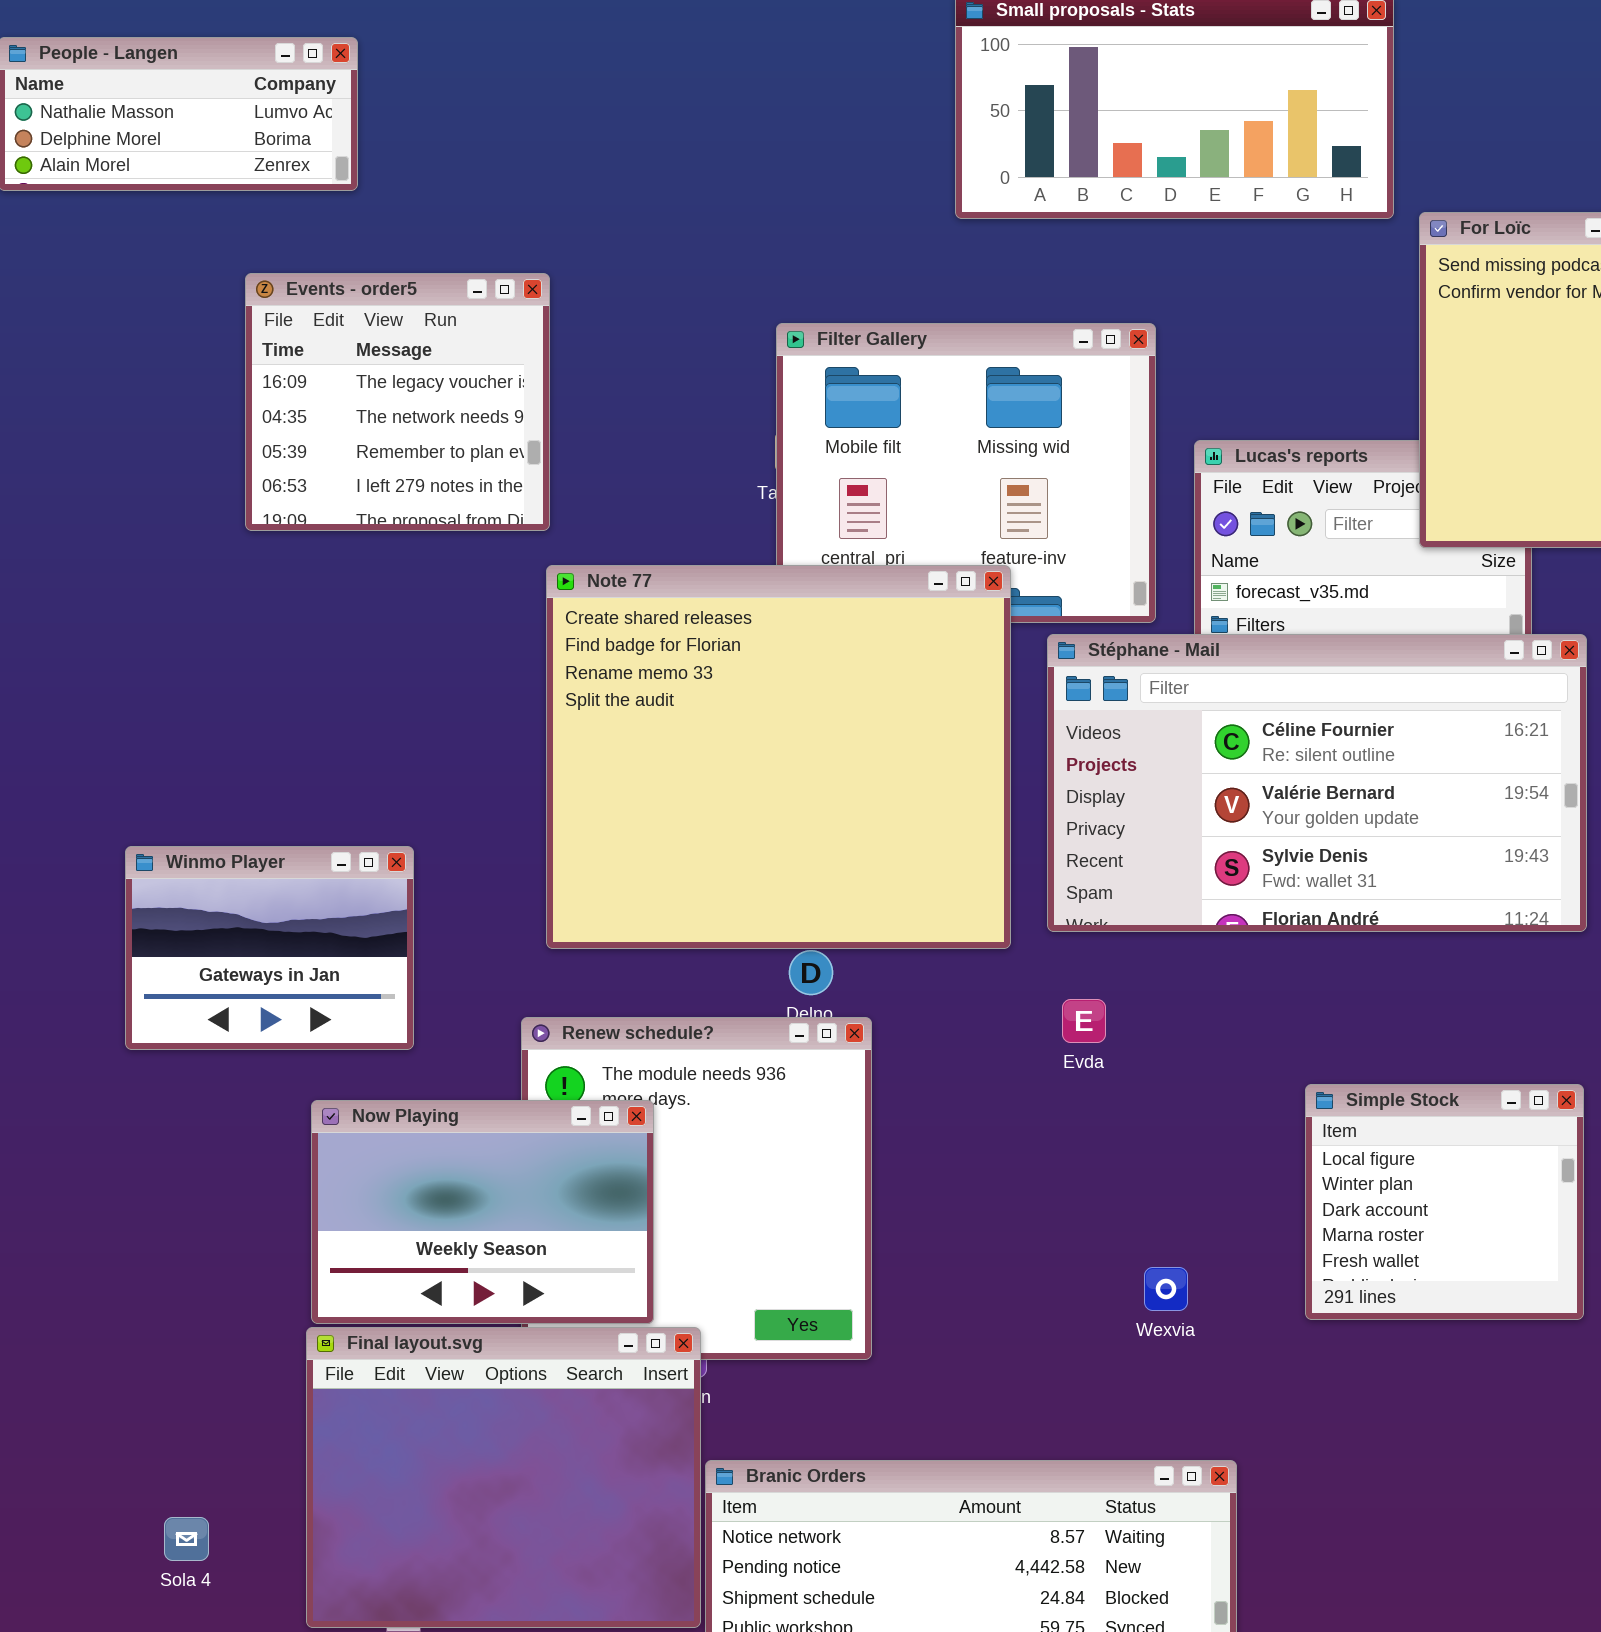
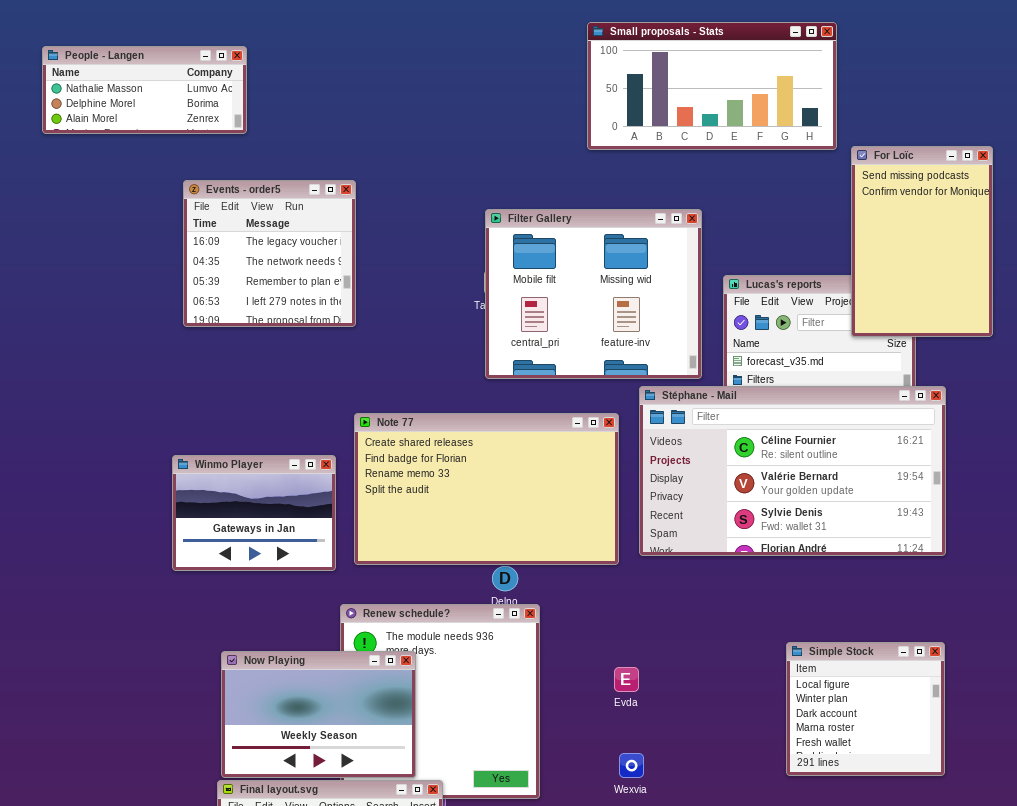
Note 77: [546,565,1011,949] -> [354,413,619,565], resized
Winmo Player: [125,846,414,1050] -> [172,455,336,571], moved
Evda: [1062,999,1106,1043] -> [614,667,639,692], moved
Wexvia: [1144,1267,1188,1311] -> [619,753,644,778], moved

